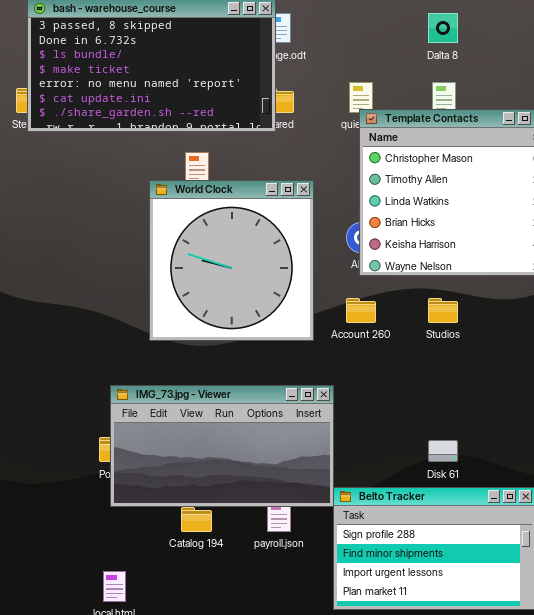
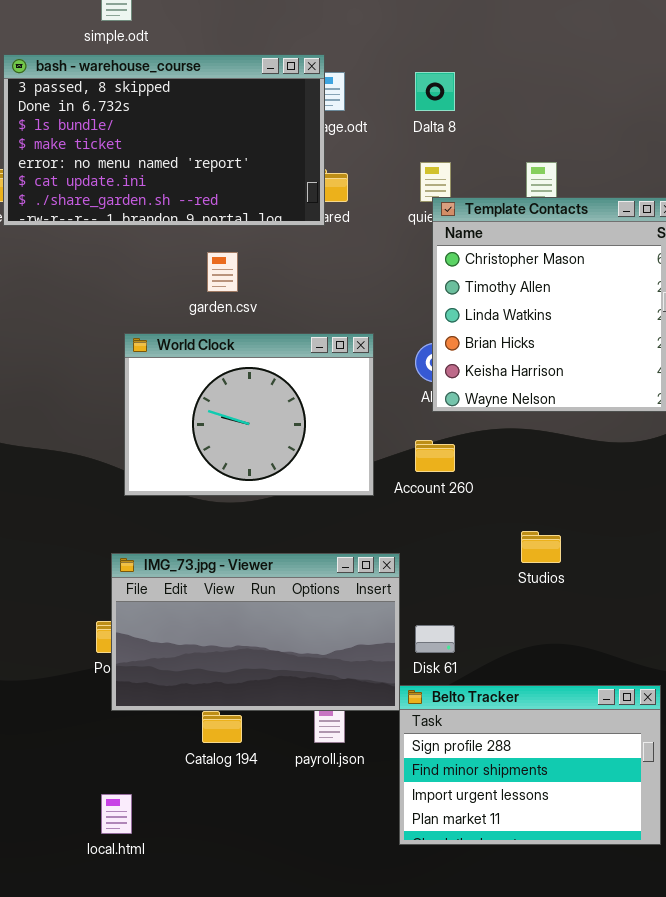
Dalta 8: [428,13,458,43] -> [415,72,455,111], moved
World Clock: [149,180,314,341] -> [124,333,374,496], resized
Studios: [428,298,458,323] -> [521,531,561,563], moved
Disk 61: [428,440,458,462] -> [415,625,455,653], moved

